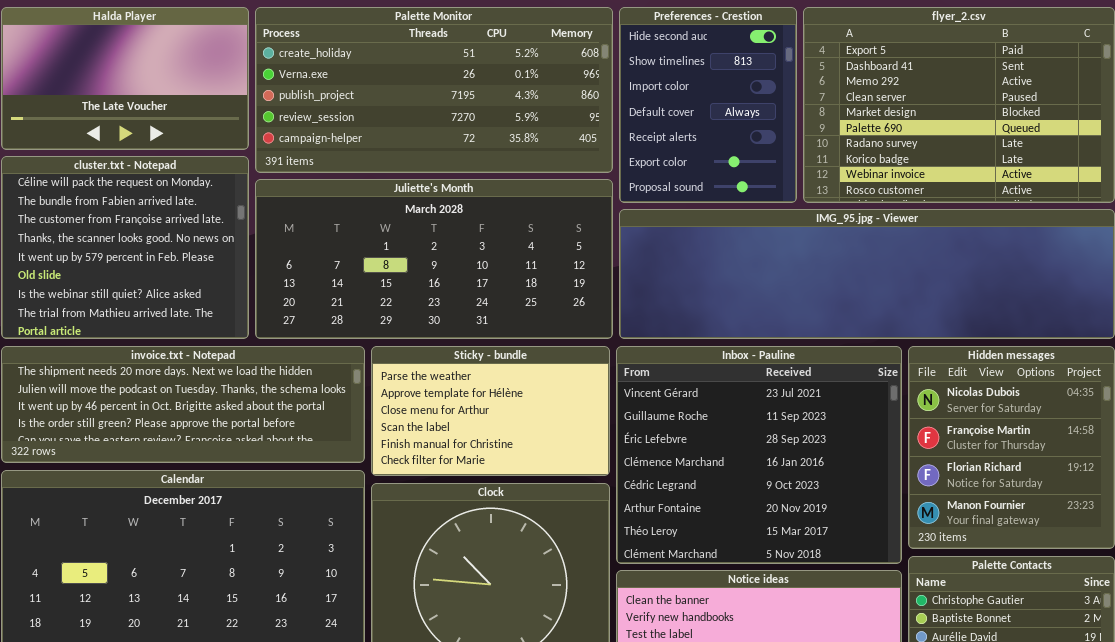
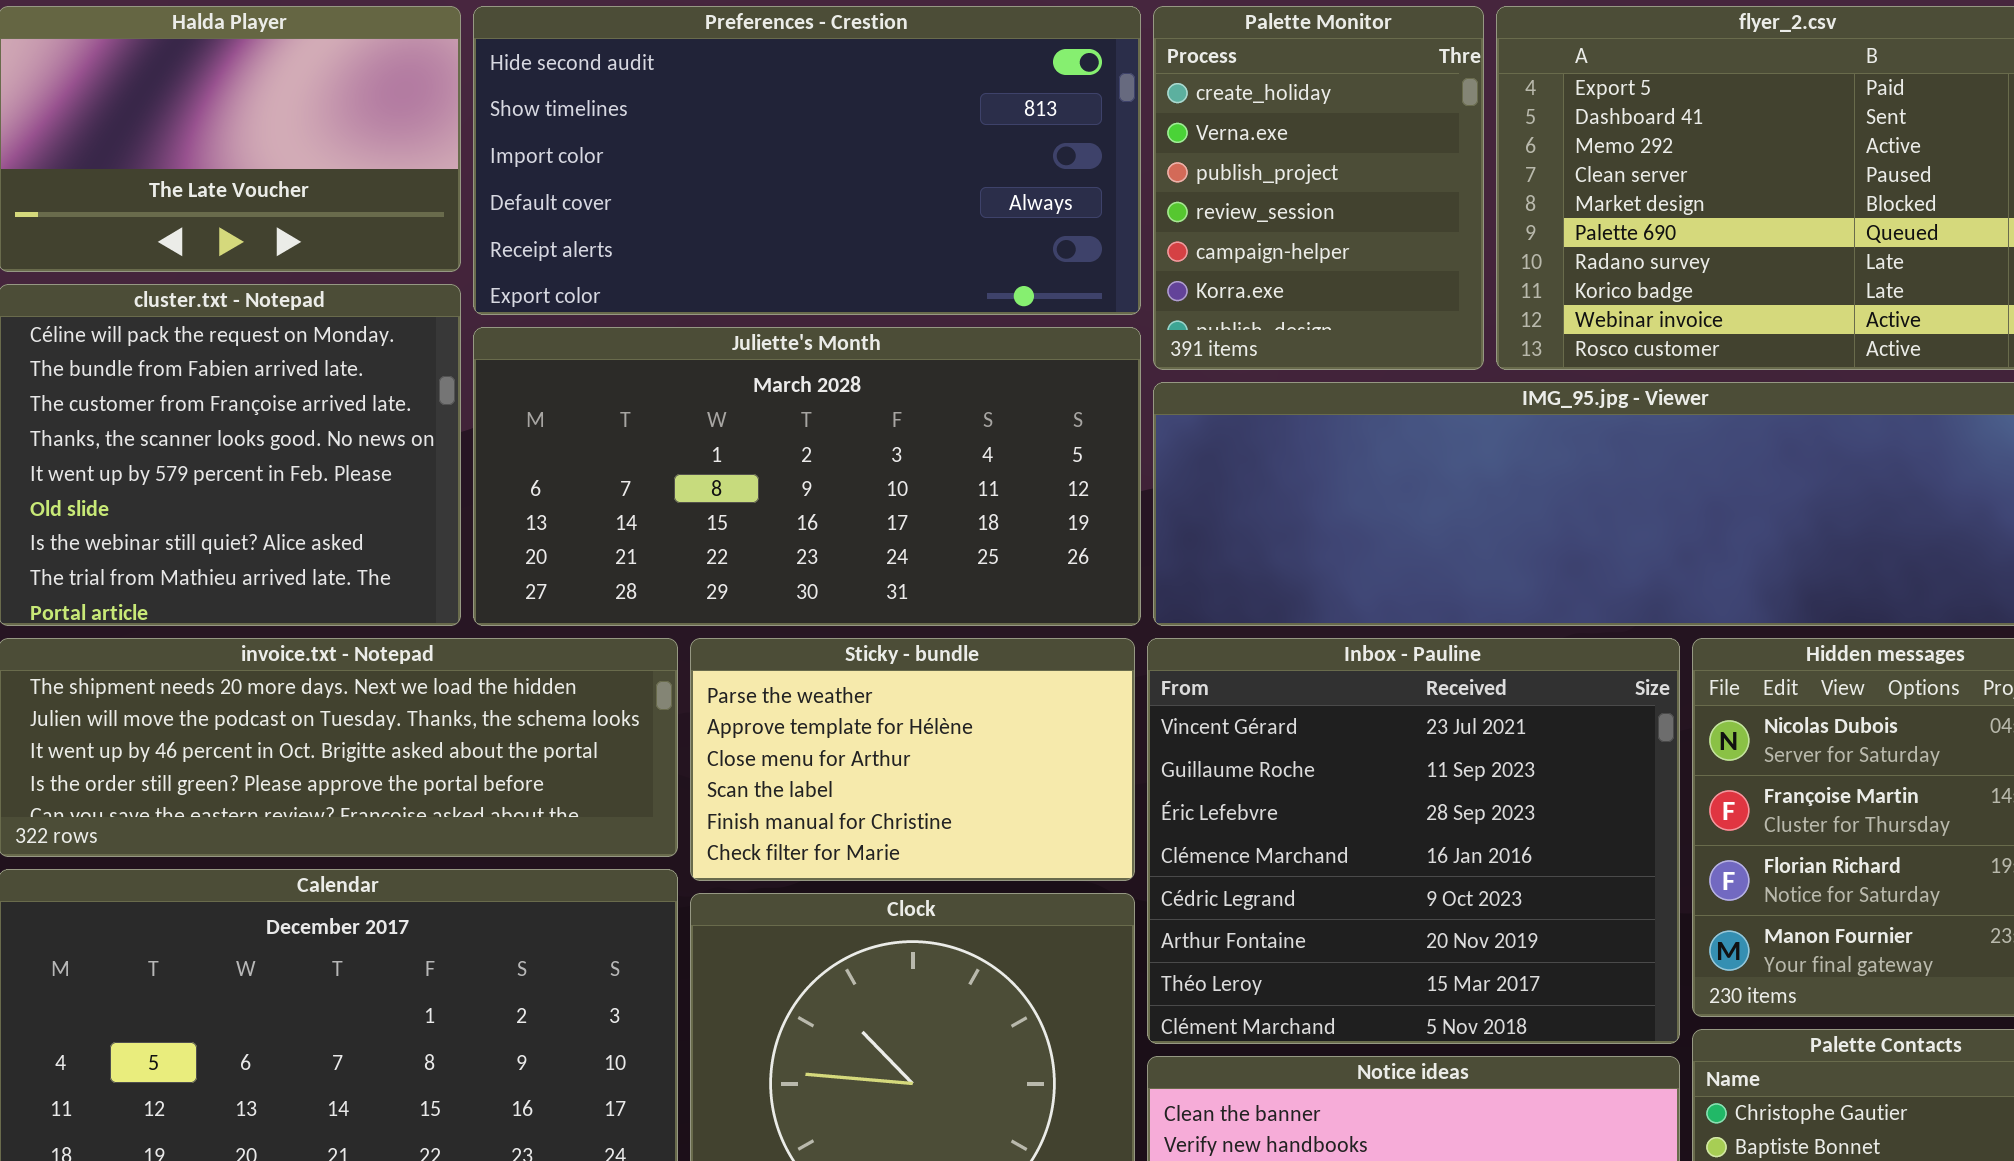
Palette Monitor: [255,7,613,173] -> [1153,6,1484,370], moved, resized
Preferences - Crestion: [619,7,797,203] -> [473,6,1141,315], moved, resized

